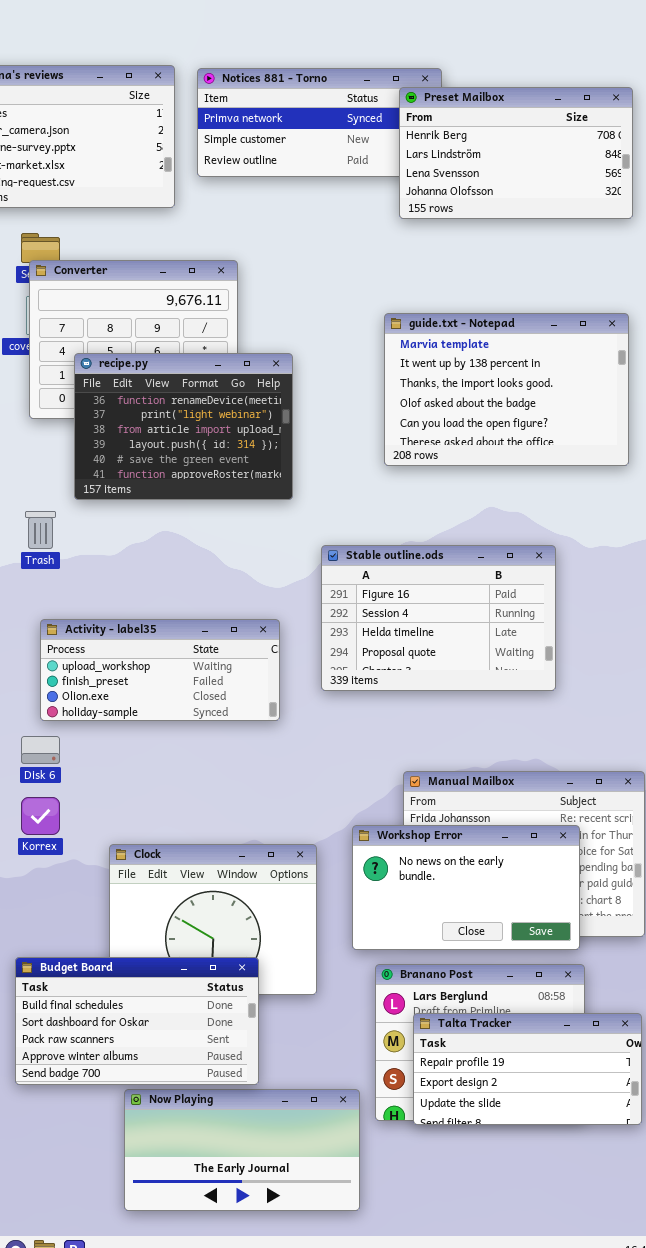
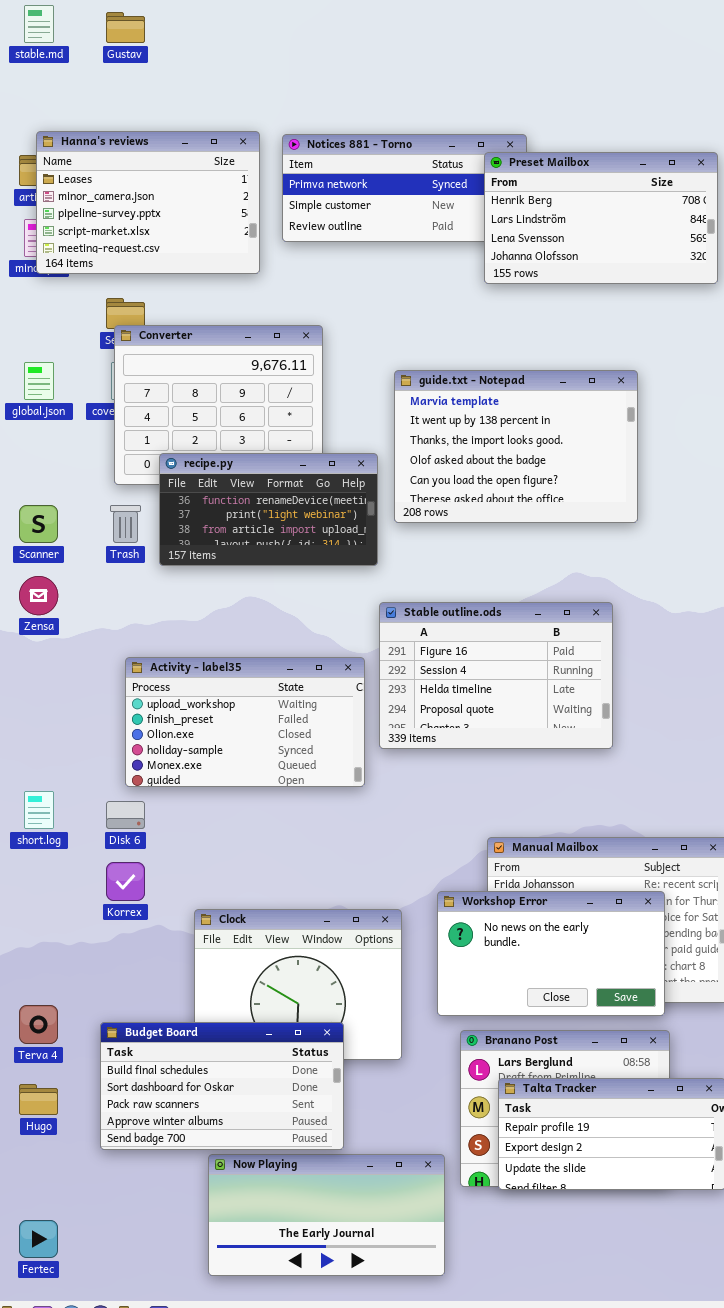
guide.txt - Notepad: [384,313,629,466] -> [394,370,638,523], moved
recipe.py: [74,353,293,500] -> [159,453,378,566], resized
Trash: [25,511,56,549] -> [110,505,141,543], moved
Stable outline.ods: [321,545,556,691] -> [379,602,613,749], moved
Activity - label35: [40,619,280,721] -> [125,657,365,787], resized

